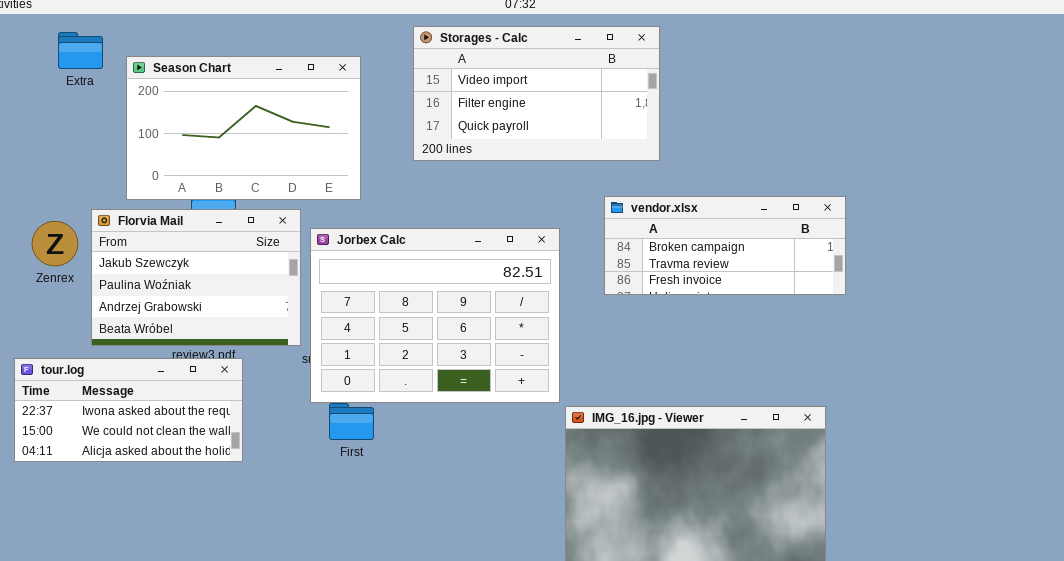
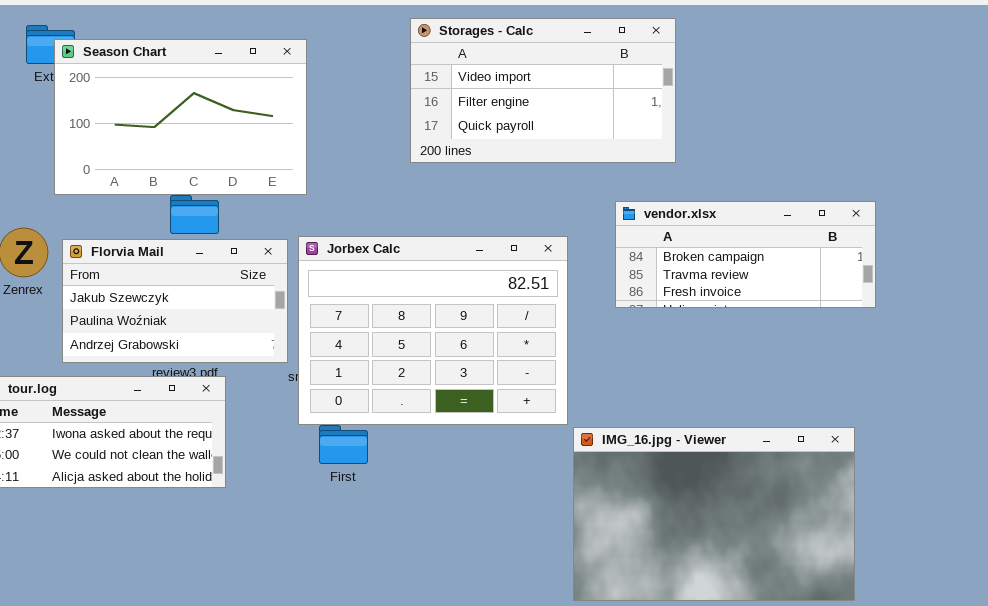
Season Chart: [126,56,361,200] -> [54,39,307,195], moved
Florvia Mail: [91,209,301,346] -> [62,239,288,363], resized

